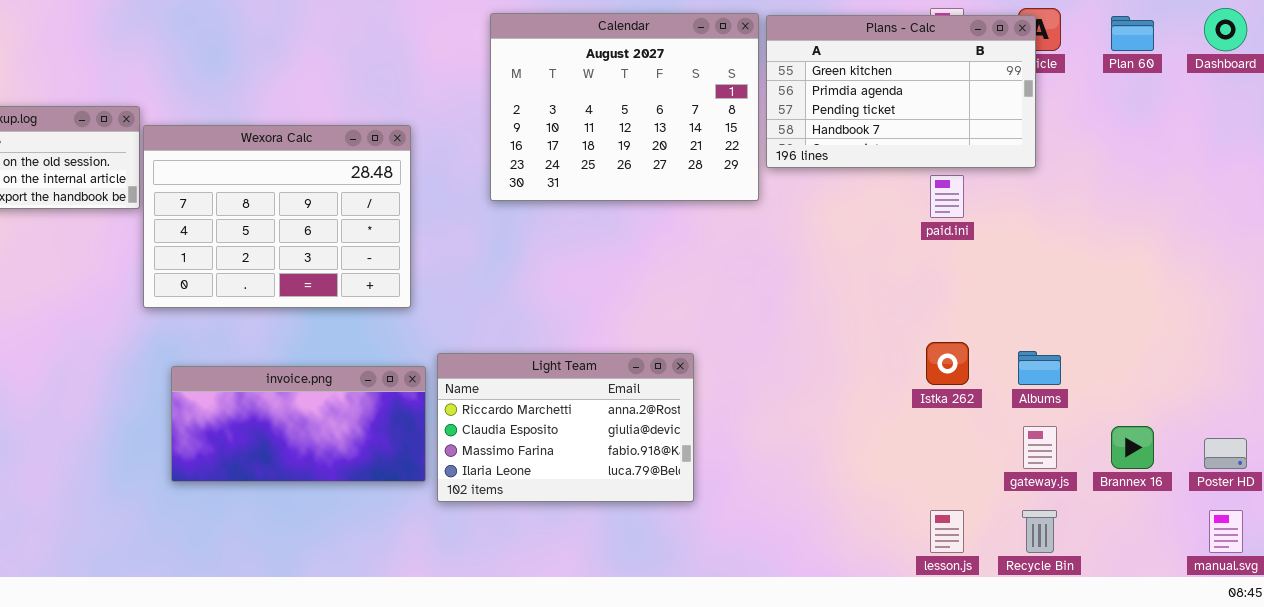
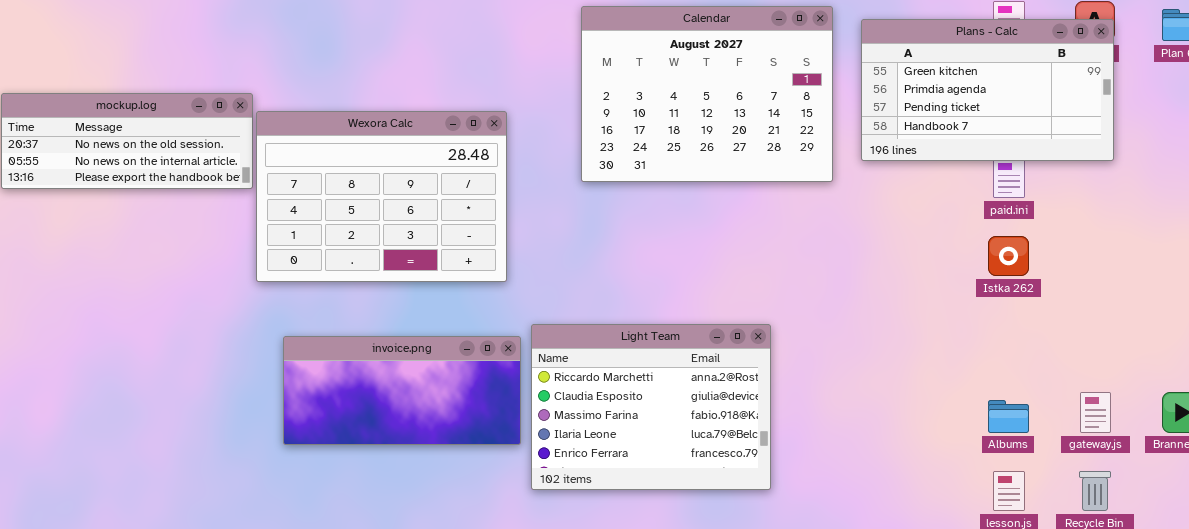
Plans - Calc: [766,15,1036,168] -> [861,19,1114,161], moved
Istka 262: [926,342,969,385] -> [988,236,1029,276], moved
Albums: [1018,351,1061,385] -> [988,400,1029,433], moved
Light Team: [437,353,694,502] -> [531,324,771,490], resized

